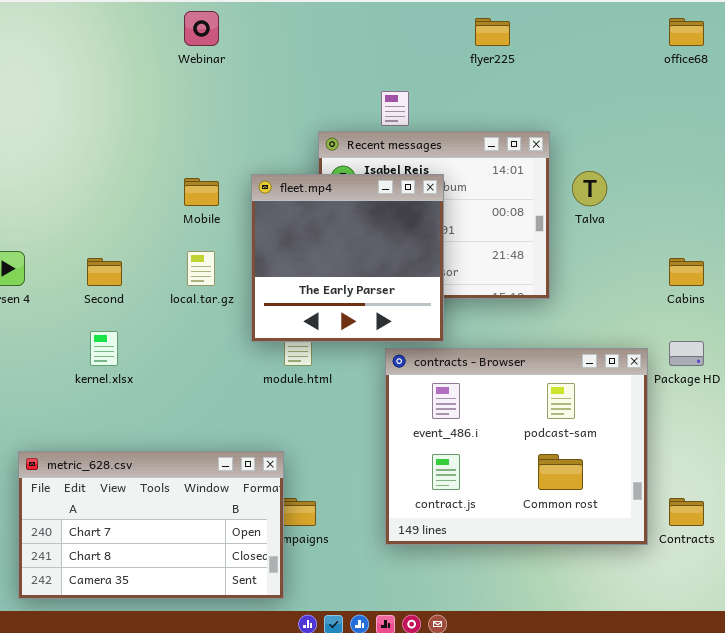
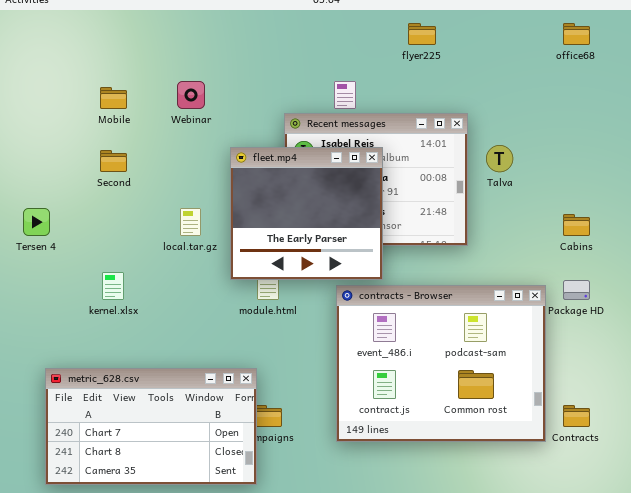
Webinar: [184,11,219,46] -> [177,81,205,109], moved
Mobile: [184,178,219,206] -> [100,87,127,109], moved
Second: [87,258,122,286] -> [100,150,127,172], moved

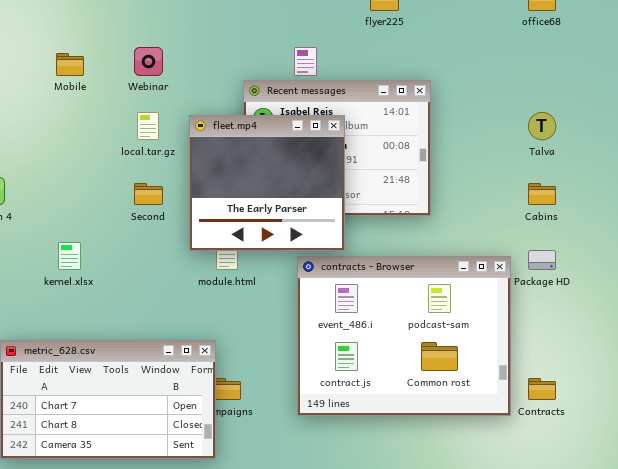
Talva: [486,145,513,172] -> [528,112,556,140], moved
Second: [100,150,127,172] -> [134,183,163,205], moved
local.tar.gz: [180,208,201,236] -> [137,112,159,140], moved

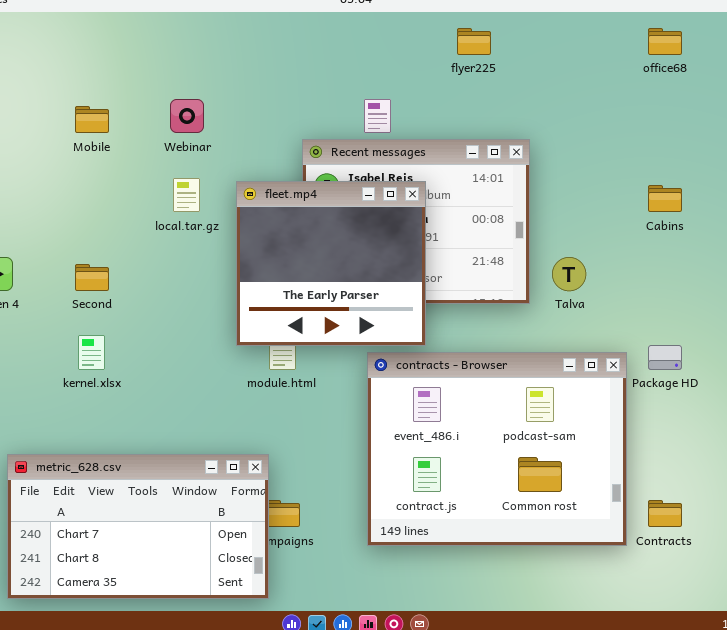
Talva: [528,112,556,140] -> [552,257,586,291], moved
Second: [134,183,163,205] -> [75,264,109,291], moved
Cabins: [528,183,556,205] -> [648,185,682,212], moved

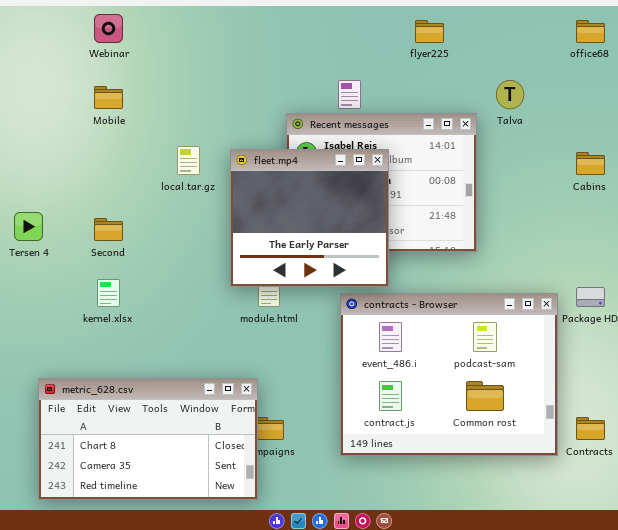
Webinar: [170,99,204,133] -> [94,14,123,43], moved
Talva: [552,257,586,291] -> [496,80,524,109], moved
metric_628.csv: [7,454,269,599] -> [38,378,258,500], scrolled down 1 row

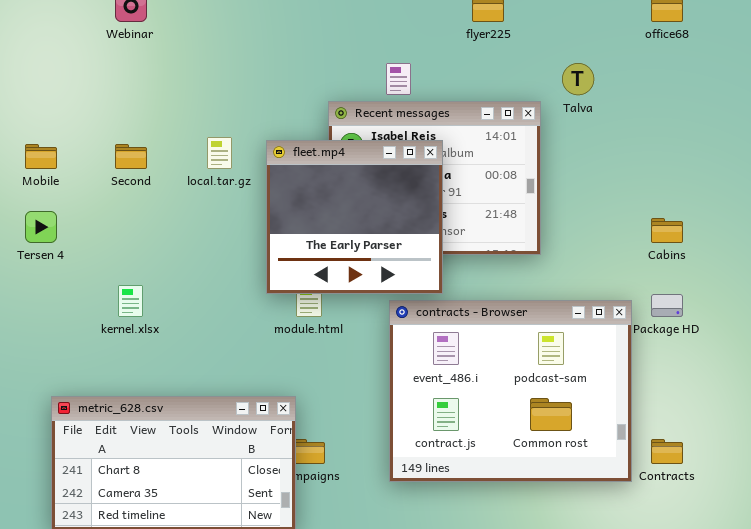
Mobile: [94,86,123,109] -> [25,144,57,169], moved
Cabins: [576,152,605,175] -> [651,218,683,243], moved
Second: [94,218,123,241] -> [115,144,147,169], moved

